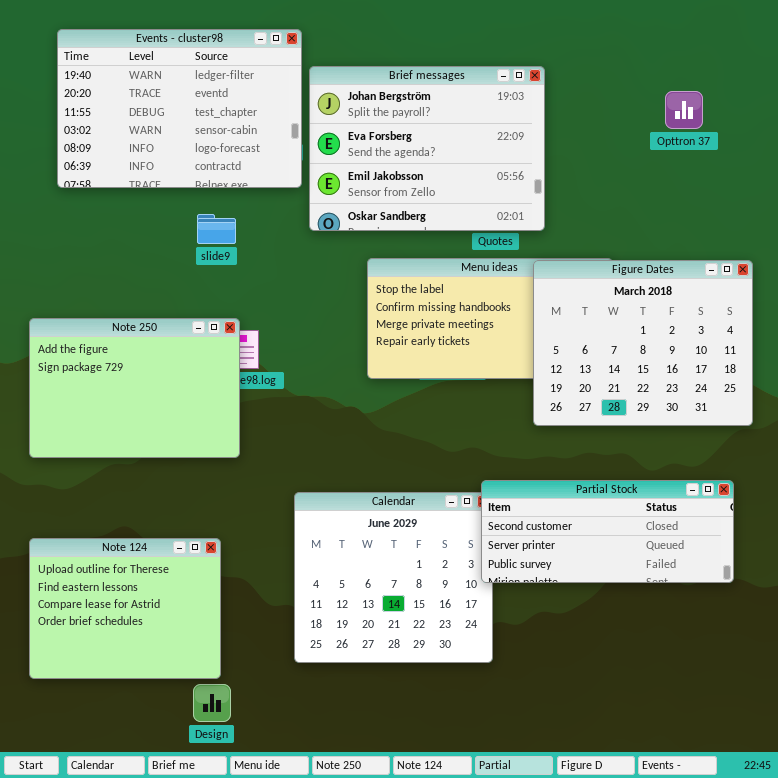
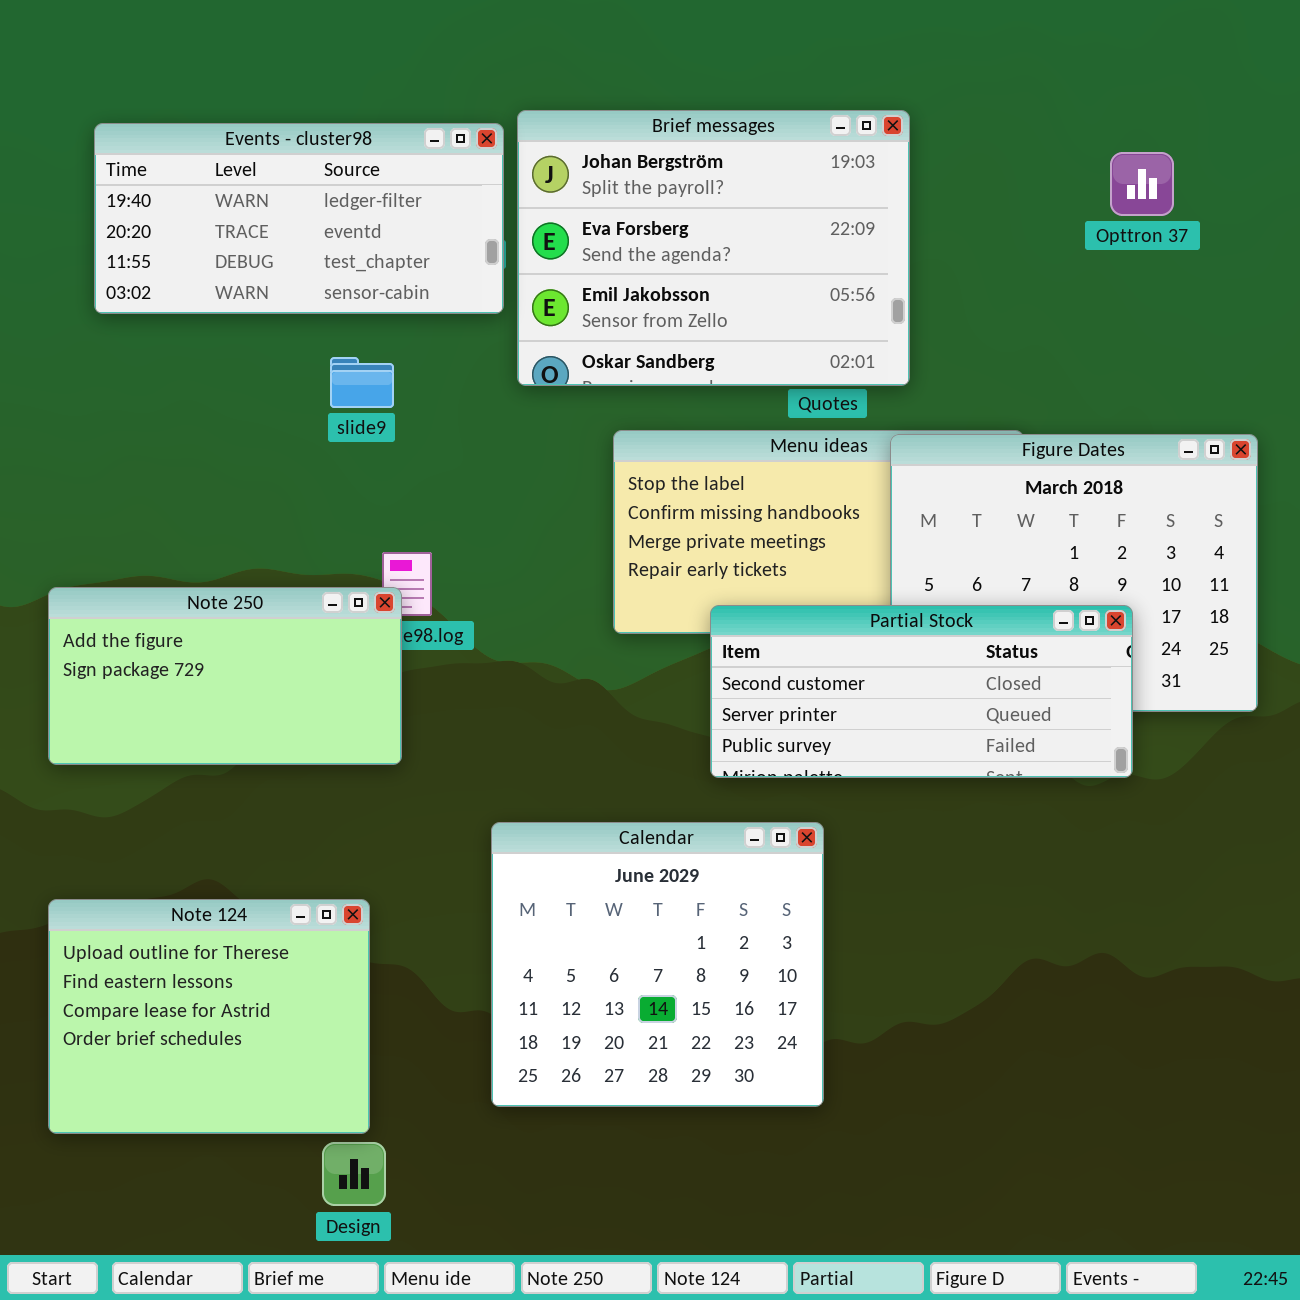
Events - cluster98: [57,29,302,188] -> [94,123,504,314], resized
Note 250: [29,318,240,458] -> [48,587,402,765], resized
Partial Stock: [481,480,734,583] -> [710,605,1133,778], moved

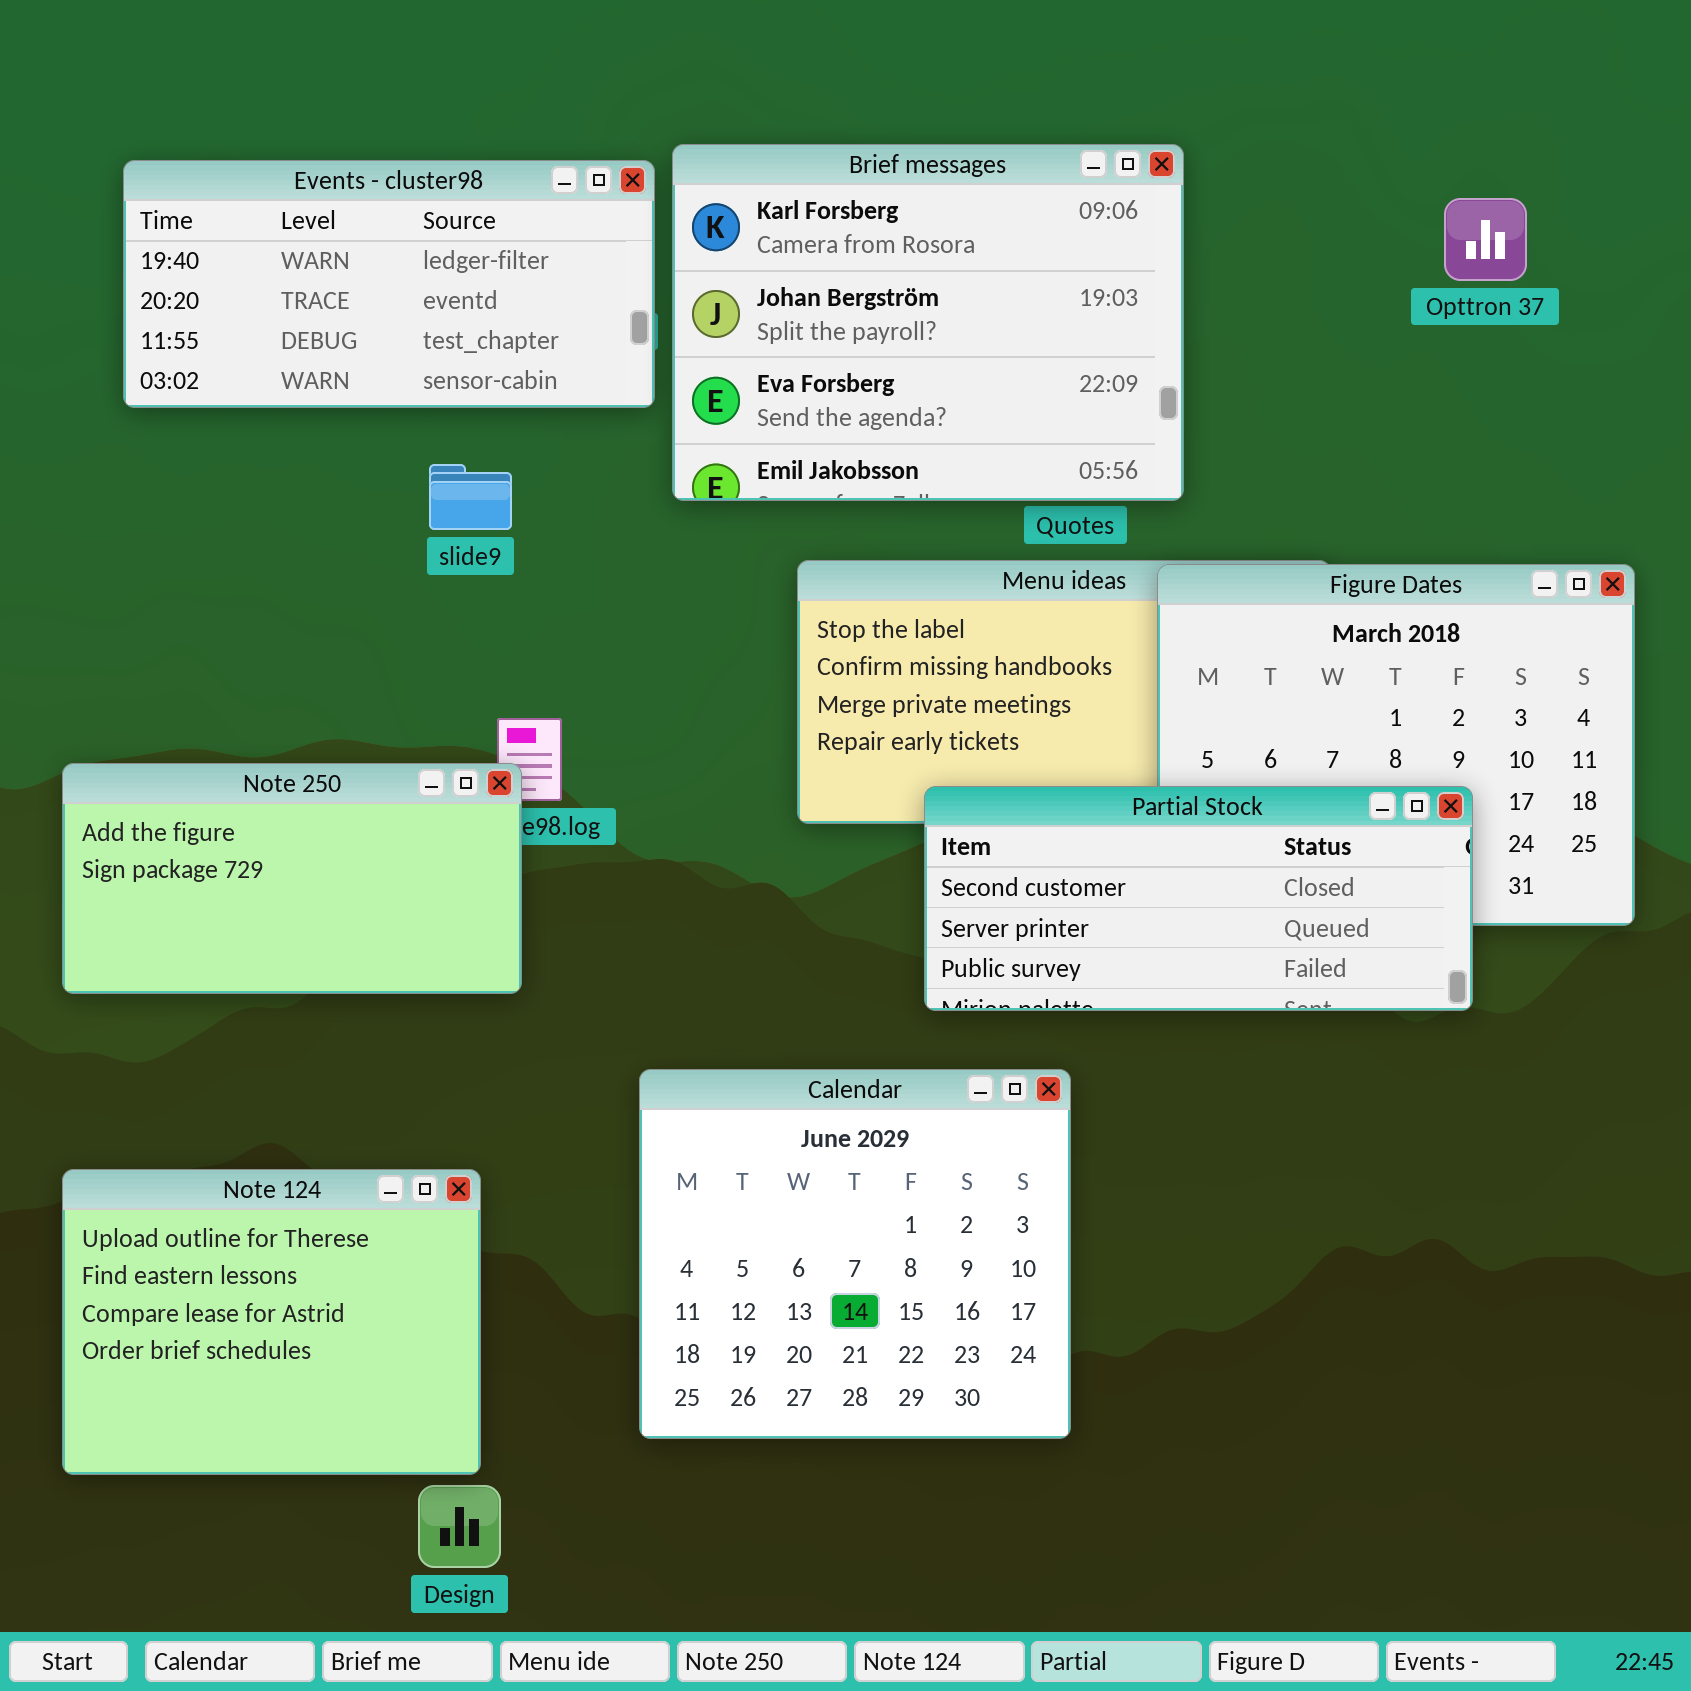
Brief messages: [517,110,910,386] -> [672,144,1184,501], scrolled up 1 row

